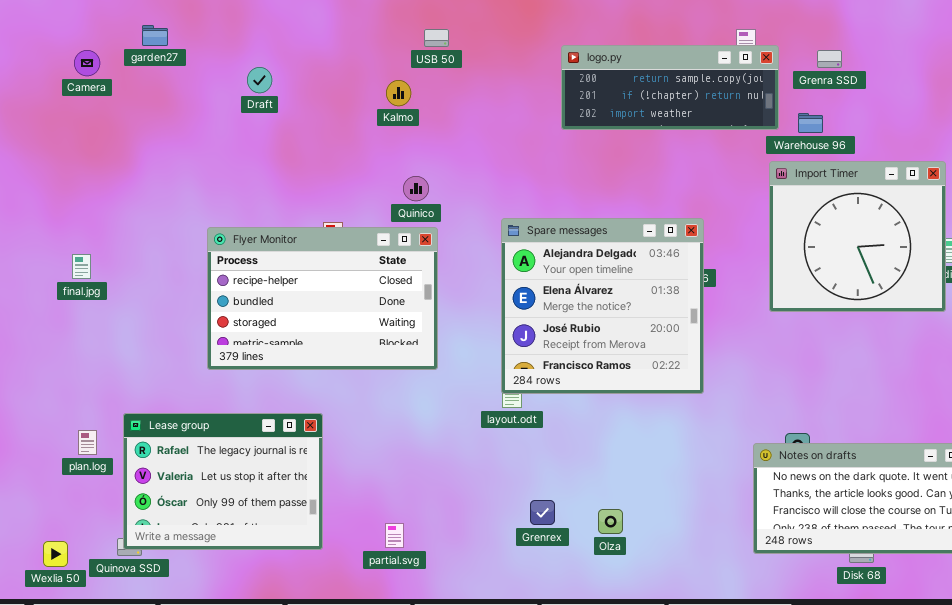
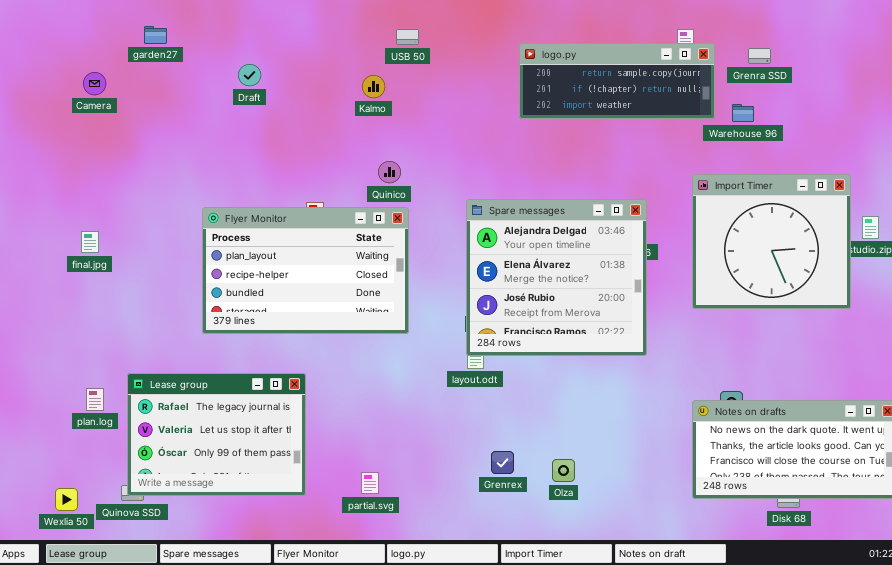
Camera: [74,50,100,76] -> [83,72,106,95], moved
Import Timer: [769,161,946,312] -> [692,174,851,309], moved
Flyer Monitor: [207,227,438,370] -> [202,207,409,334], scrolled up 1 row

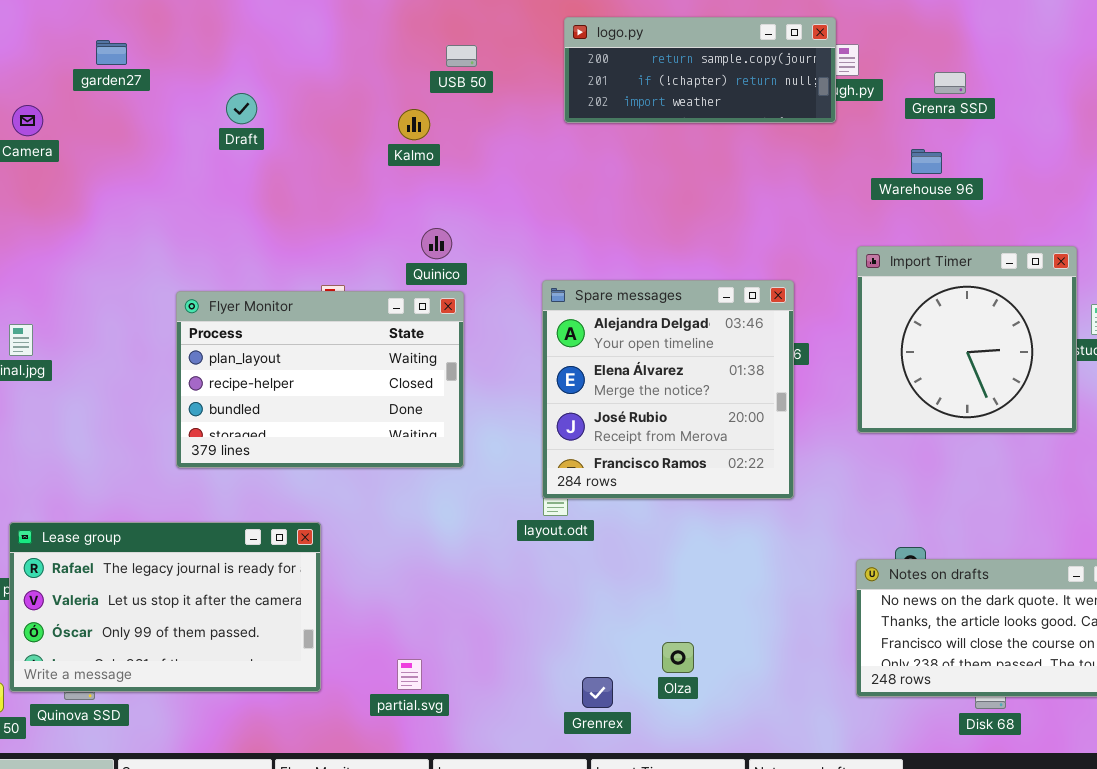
logo.py: [519,43,715,119] -> [564,17,836,123], moved
Lease group: [127,373,306,496] -> [9,522,321,692], resized
Grenrex: [491,451,514,474] -> [582,677,613,708], moved

